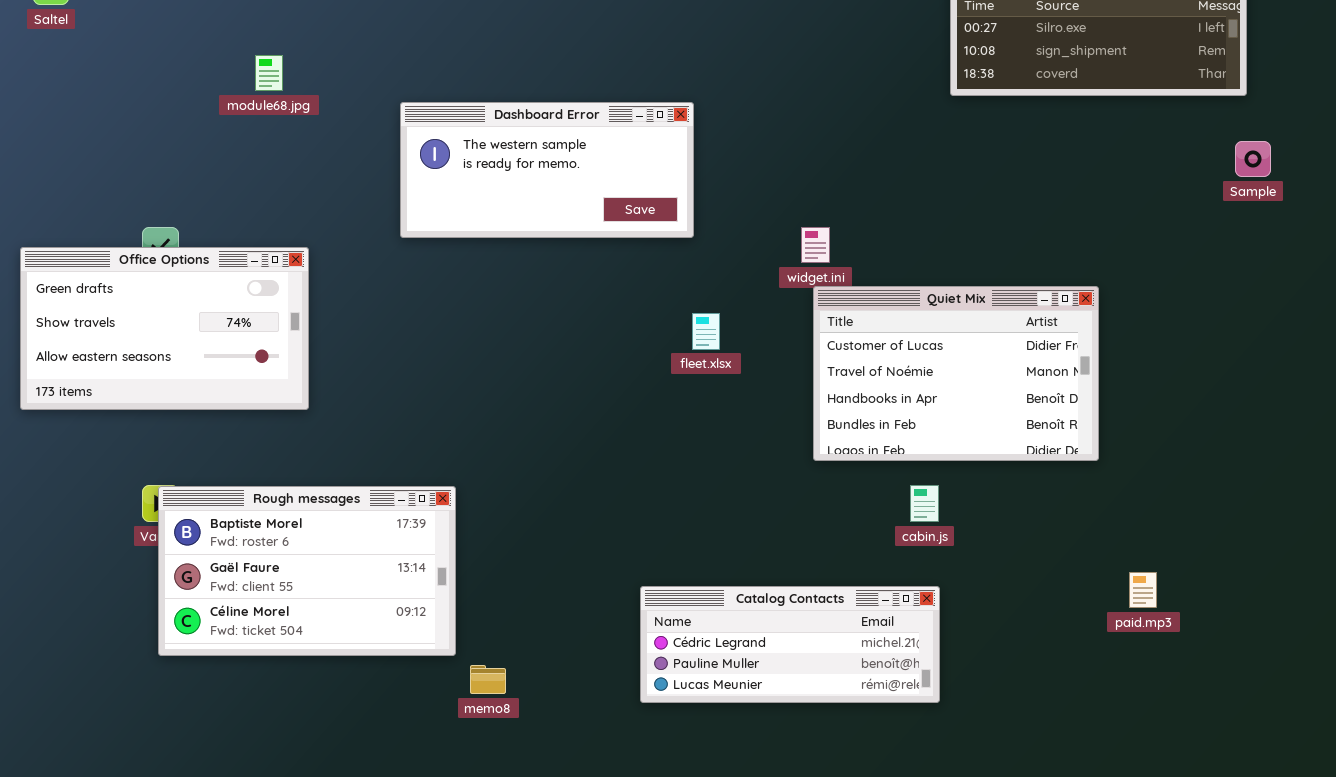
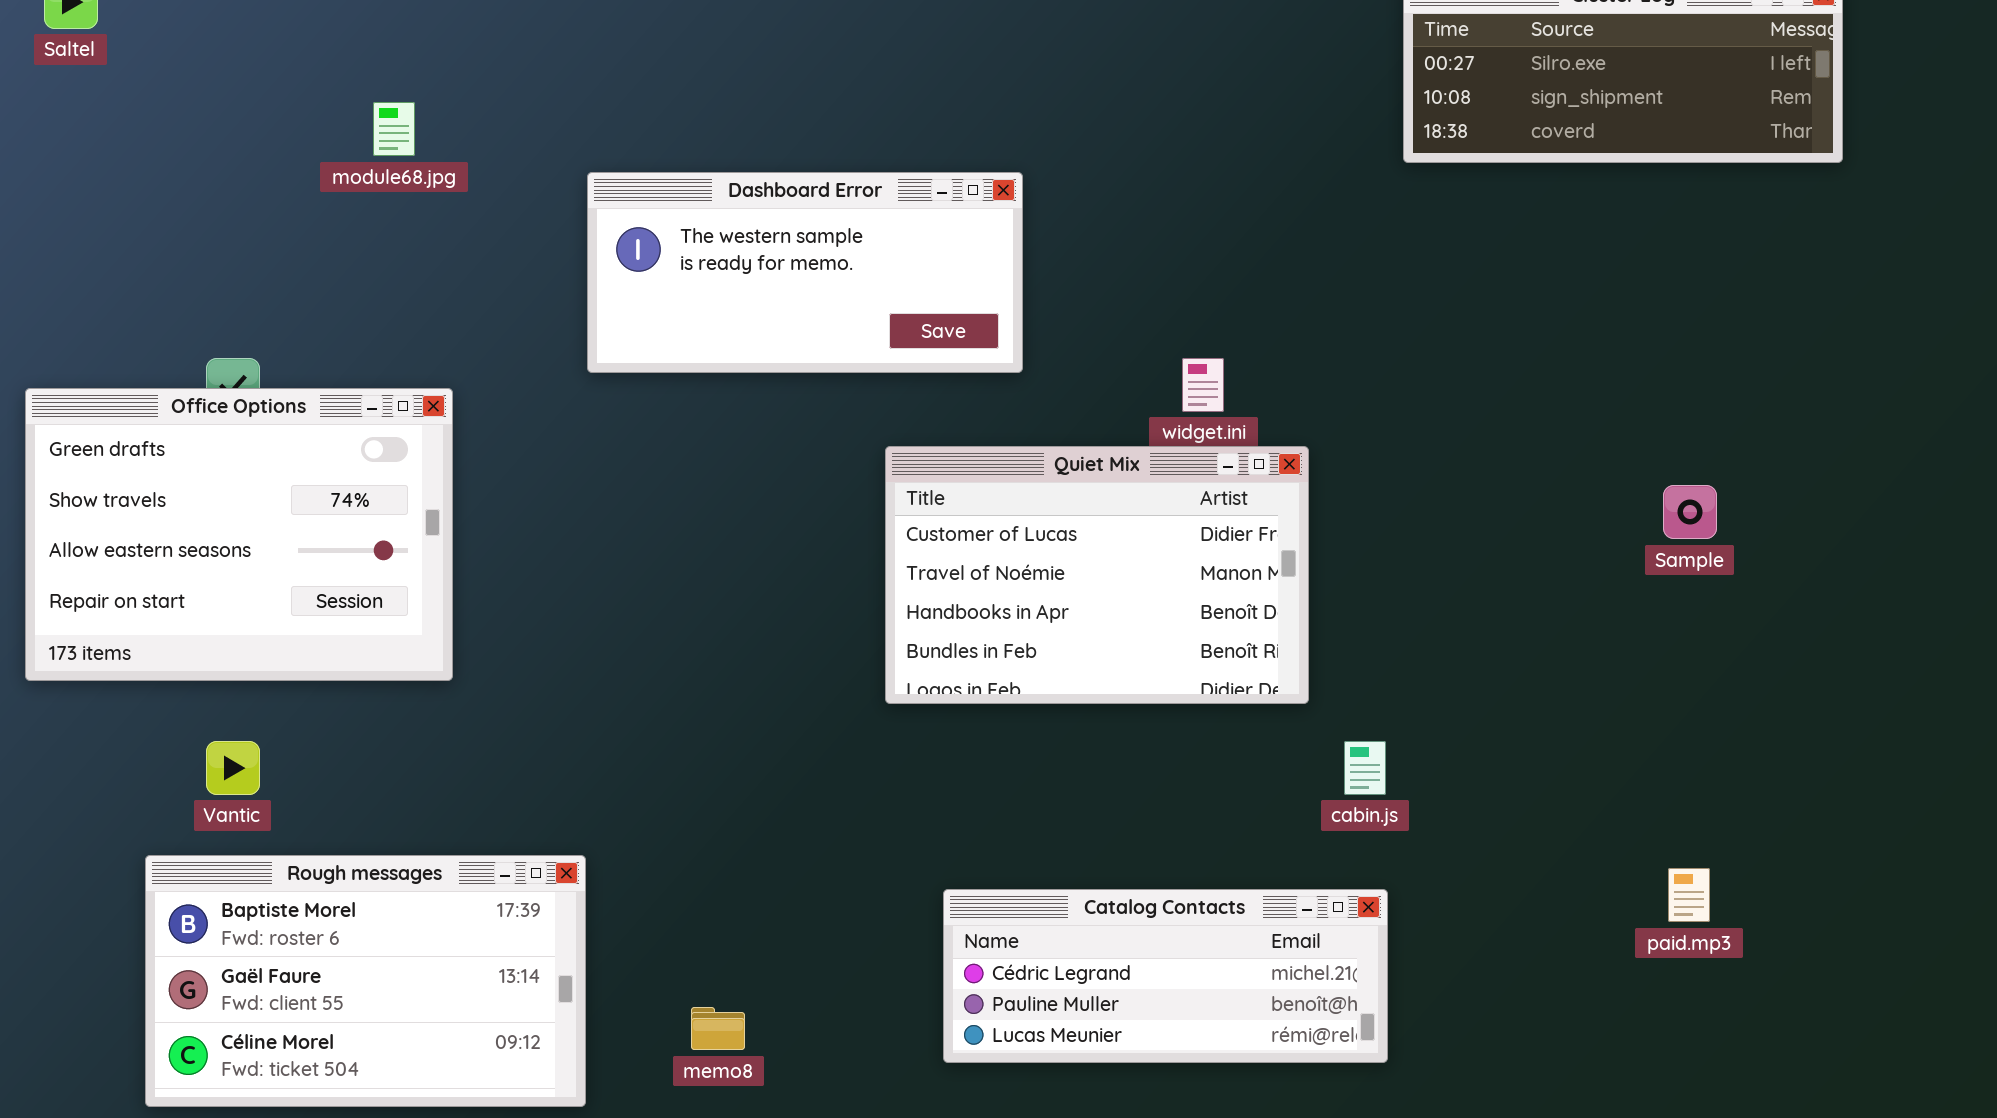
Sample: [1235,141,1271,177] -> [1663,485,1717,539], moved
Office Options: [20,247,309,410] -> [25,388,453,681], resized
Quiet Mix: [813,286,1099,461] -> [885,446,1309,704], moved
Rough messages: [158,486,456,656] -> [145,855,586,1107], moved

